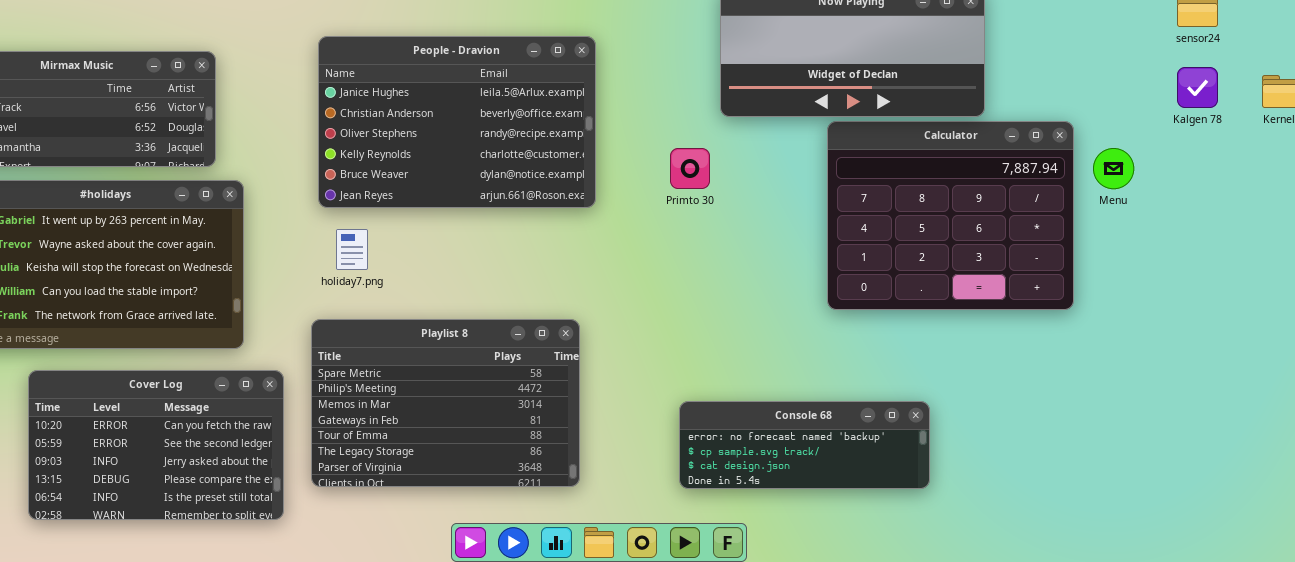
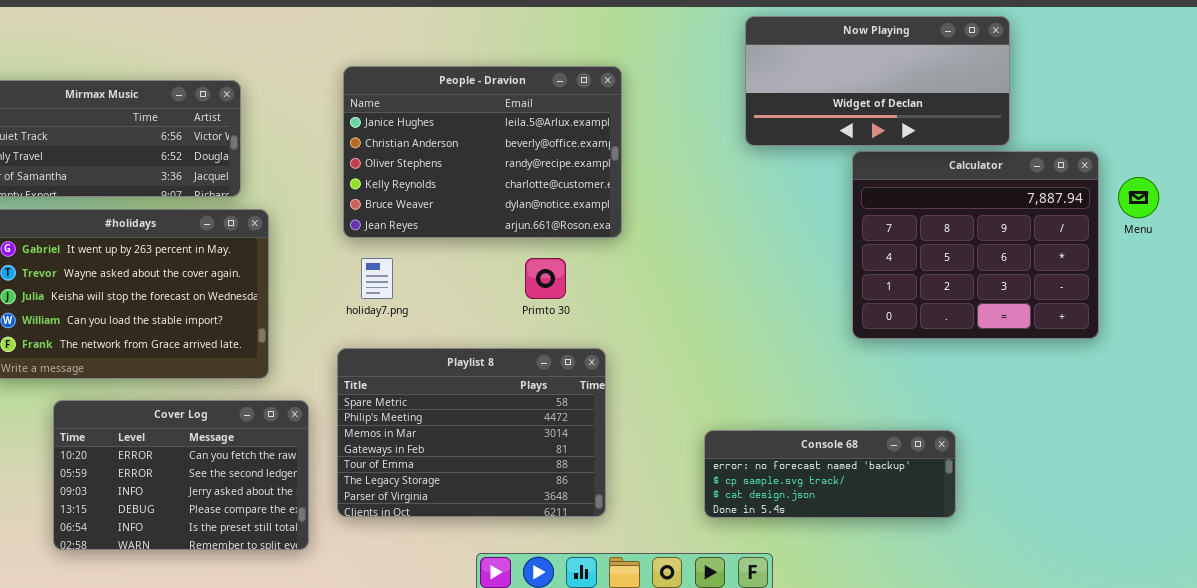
Primto 30: [670,148,710,189] -> [525,258,566,299], moved

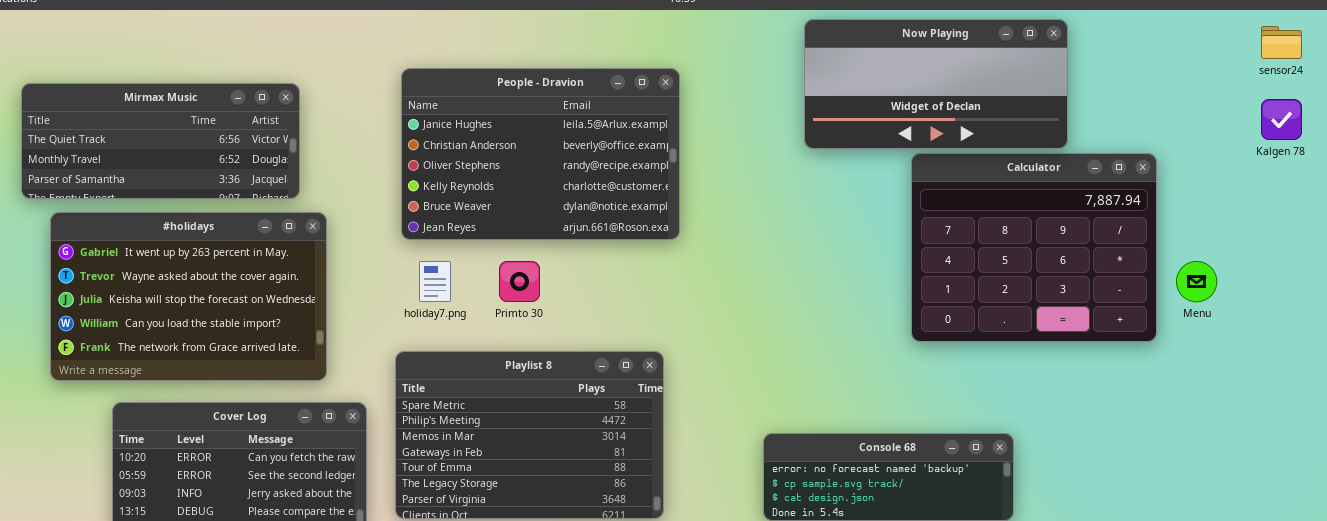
Menu: [1118,177,1159,218] -> [1176,261,1217,302], moved
Primto 30: [525,258,566,299] -> [499,261,540,302], moved

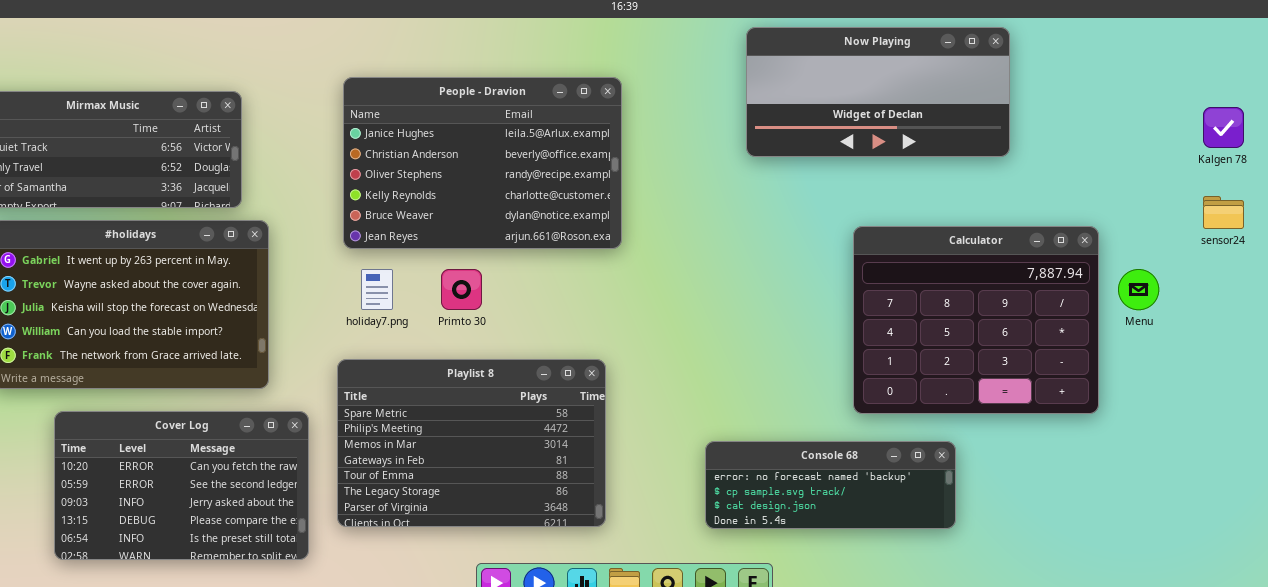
sensor24: [1261,26,1302,59] -> [1203,196,1244,229], moved
Calculator: [911,153,1157,342] -> [853,226,1099,414], moved

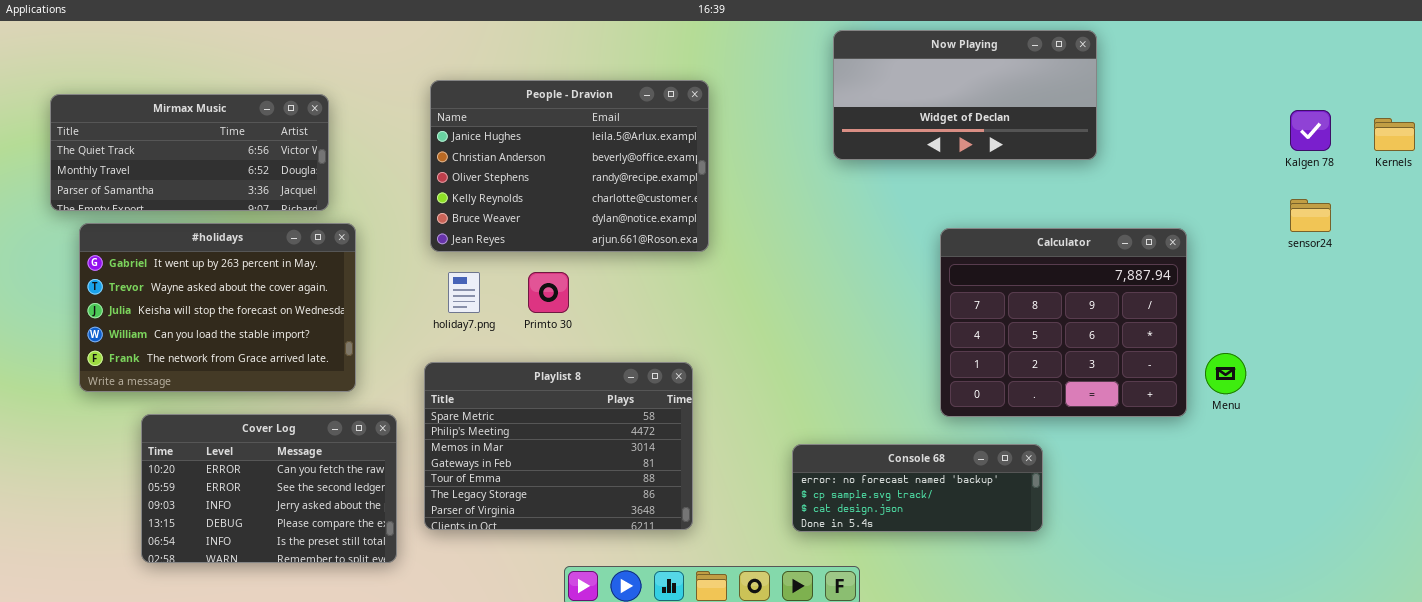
Menu: [1118,269,1159,310] -> [1205,353,1246,394], moved

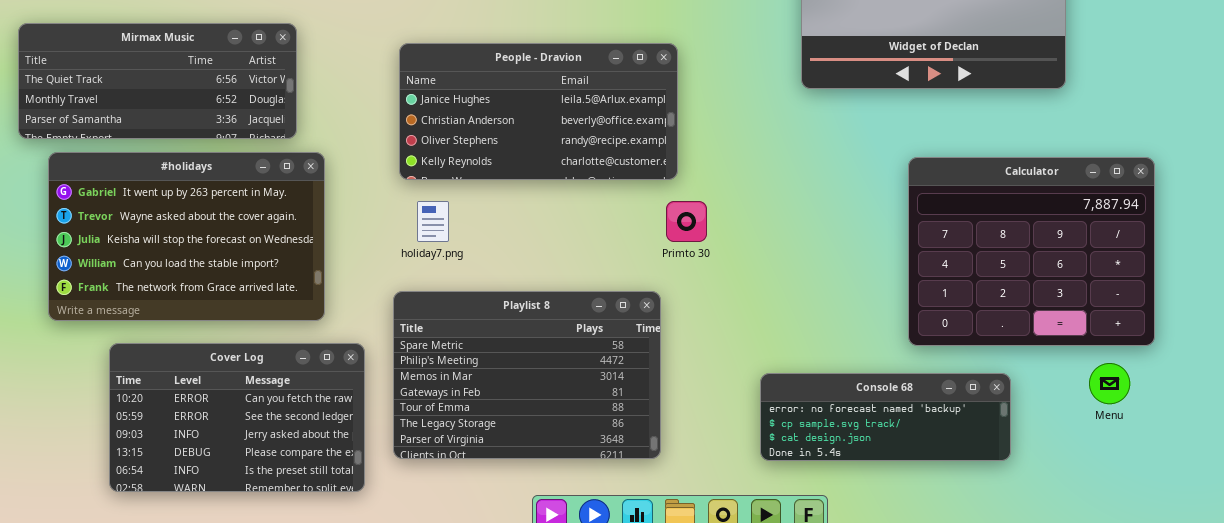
People - Dravion: [430,80,709,252] -> [399,43,678,180], resized
Primto 30: [528,272,569,313] -> [666,201,707,242], moved
Menu: [1205,353,1246,394] -> [1089,363,1130,404], moved

